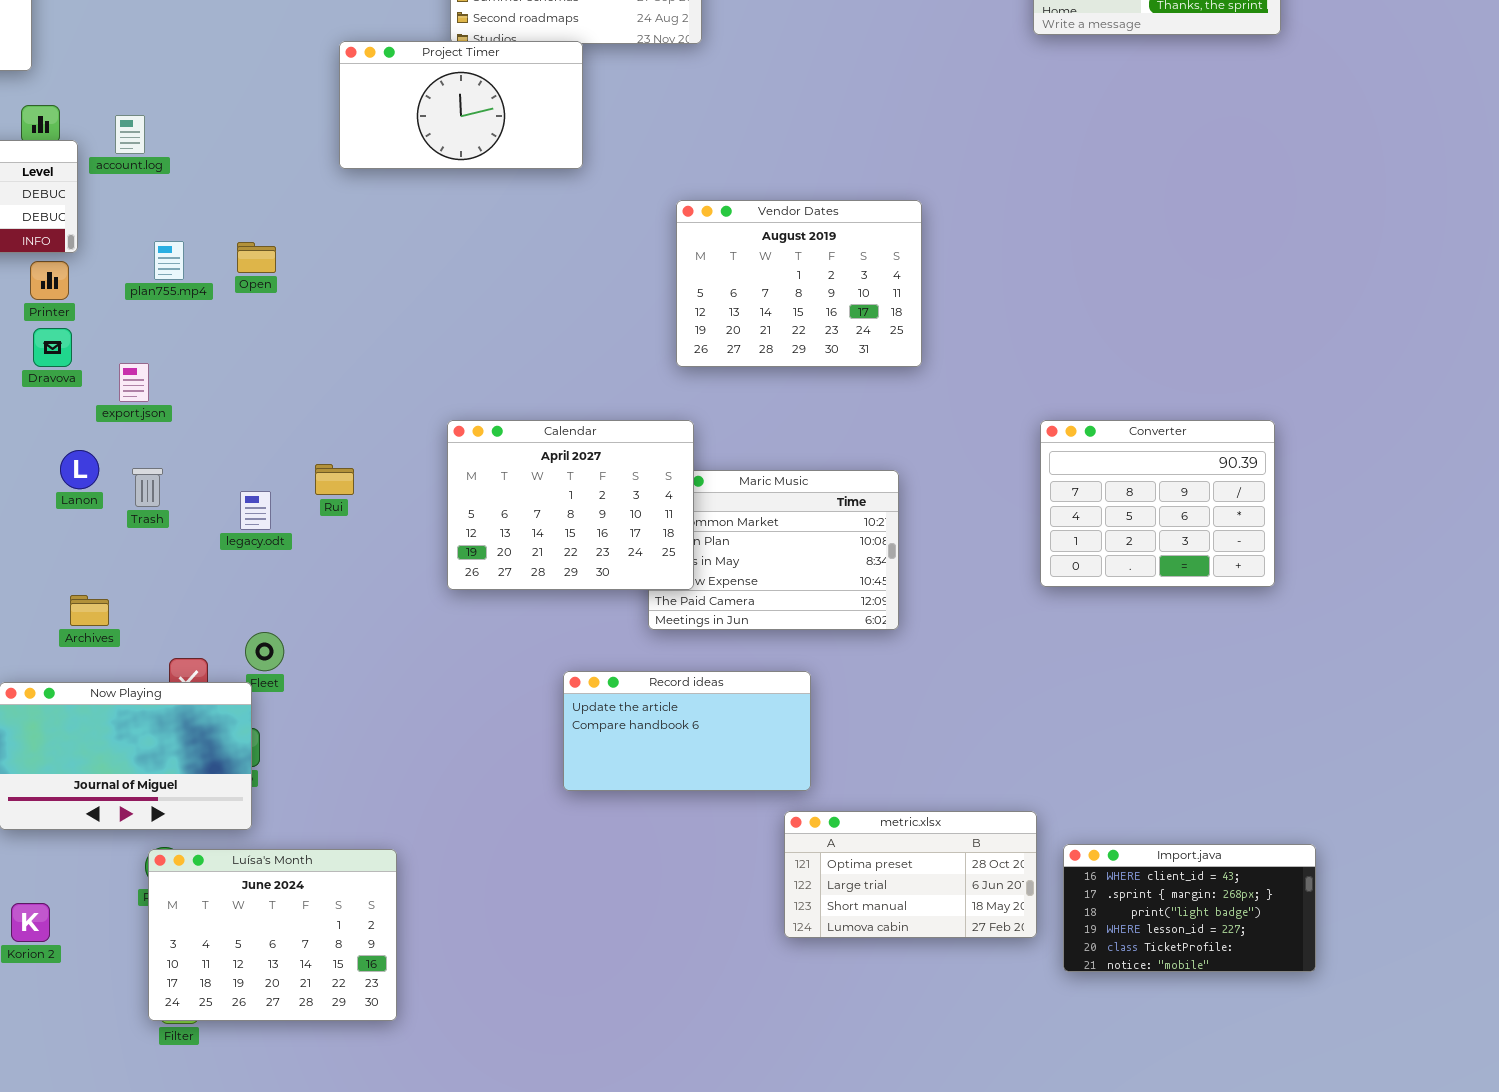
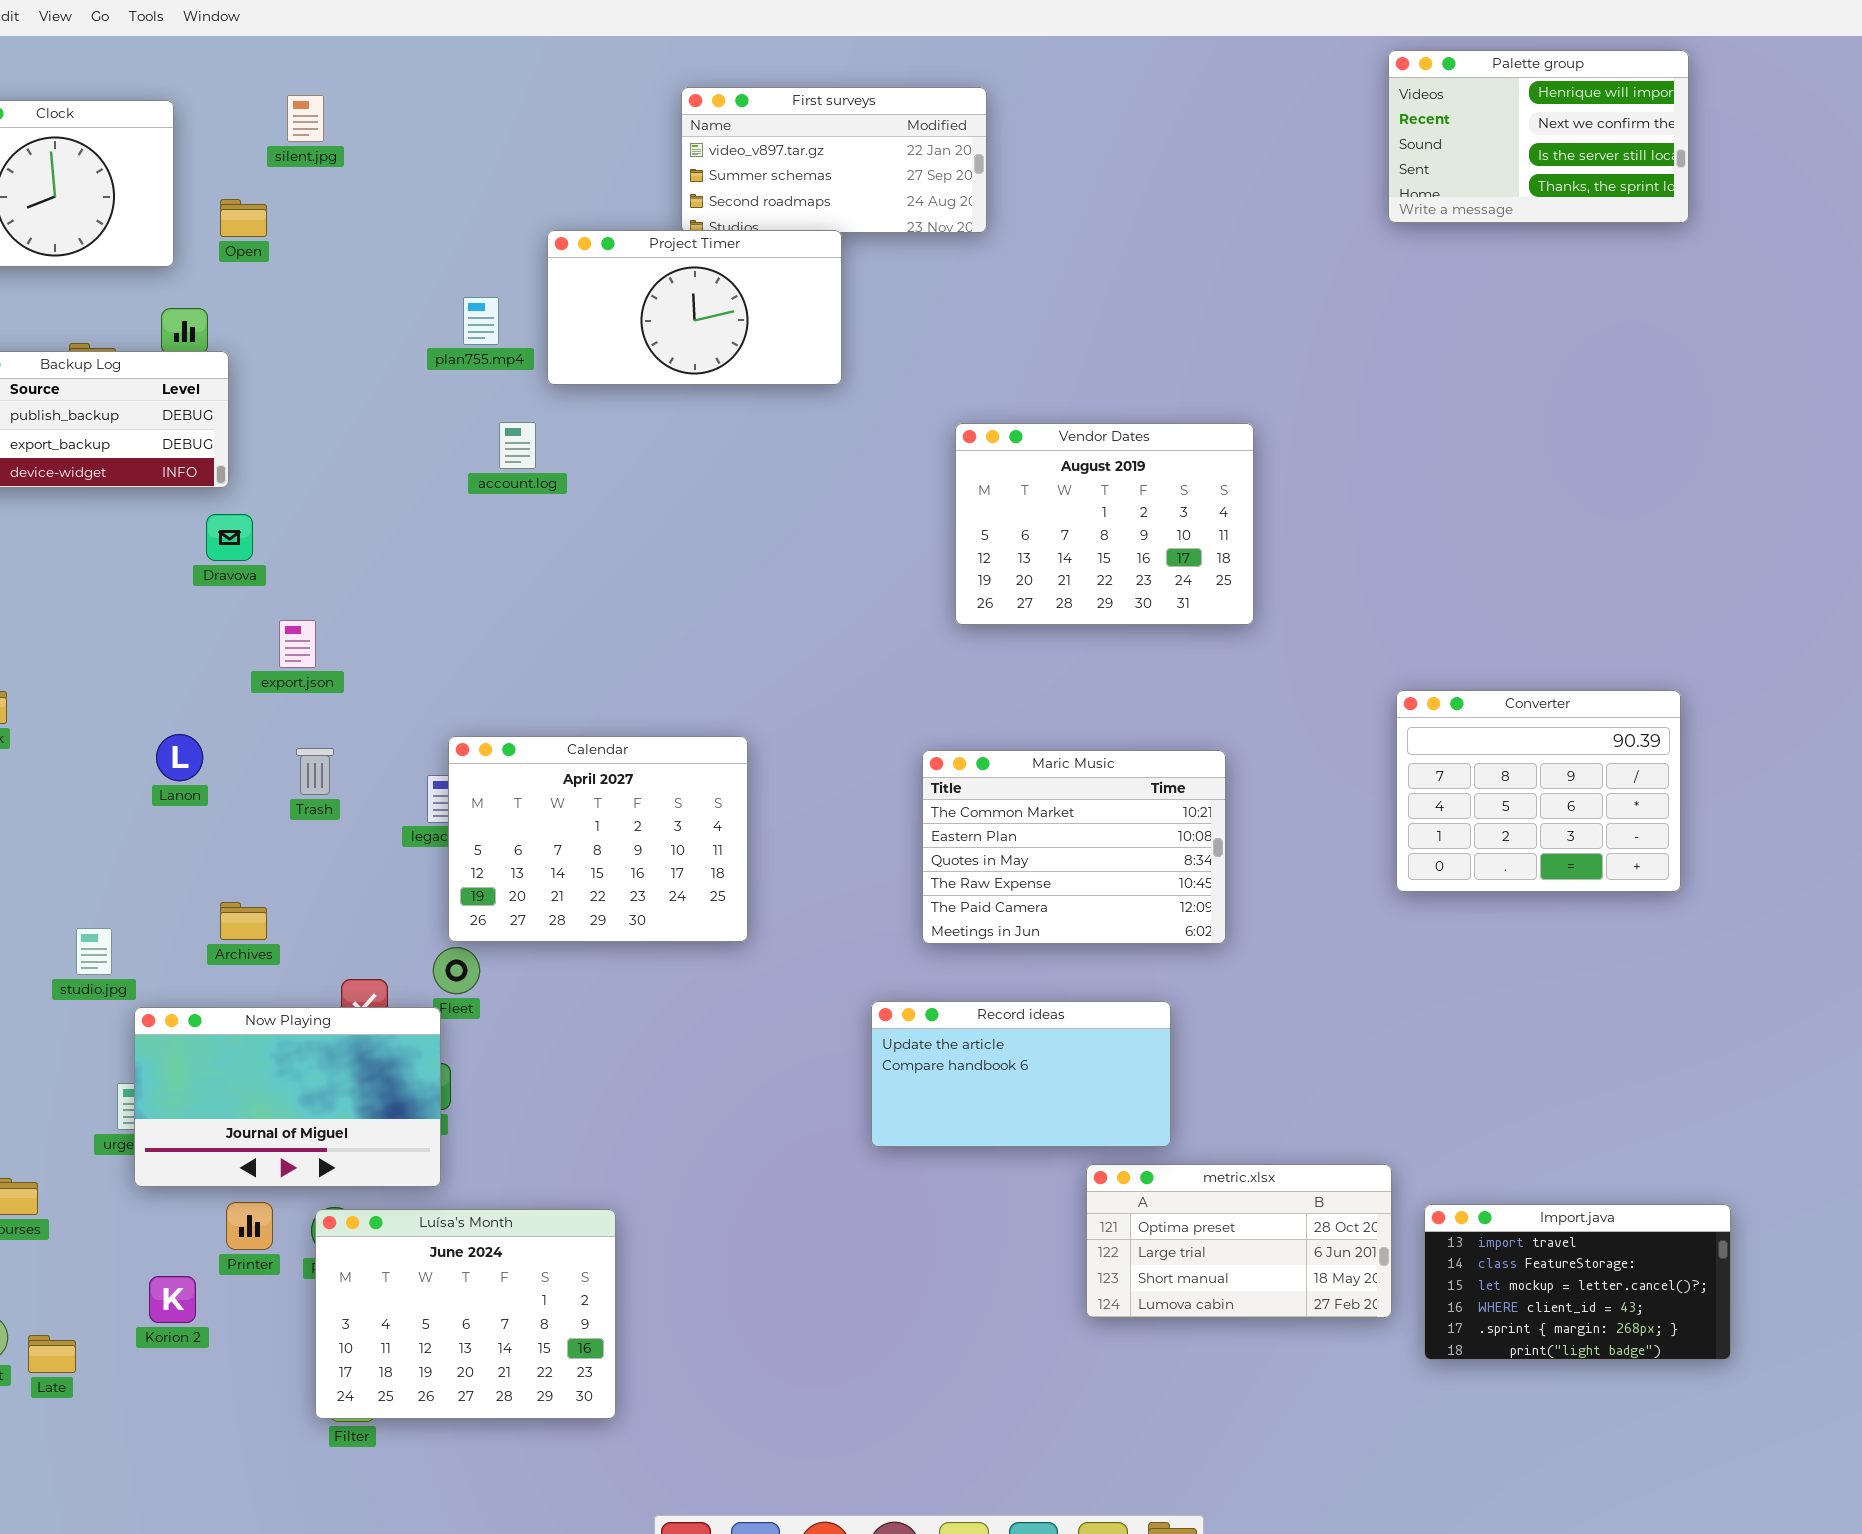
account.log: [115,115,145,154] -> [499,422,536,469], moved
plan755.mp4: [154,241,184,280] -> [463,297,499,345], moved
Open: [237,242,276,273] -> [220,199,267,237], moved
Printer: [30,261,69,300] -> [226,1202,273,1250], moved
Dravova: [33,328,72,367] -> [206,514,253,561], moved
Calendar: [447,420,694,590] -> [448,736,748,942], moved
Lanon: [60,450,99,489] -> [156,734,203,781], moved
Record ideas: [563,671,811,791] -> [871,1001,1171,1147], moved
Import.java: [1063,844,1316,972] -> [1424,1204,1731,1360], scrolled up 3 rows

